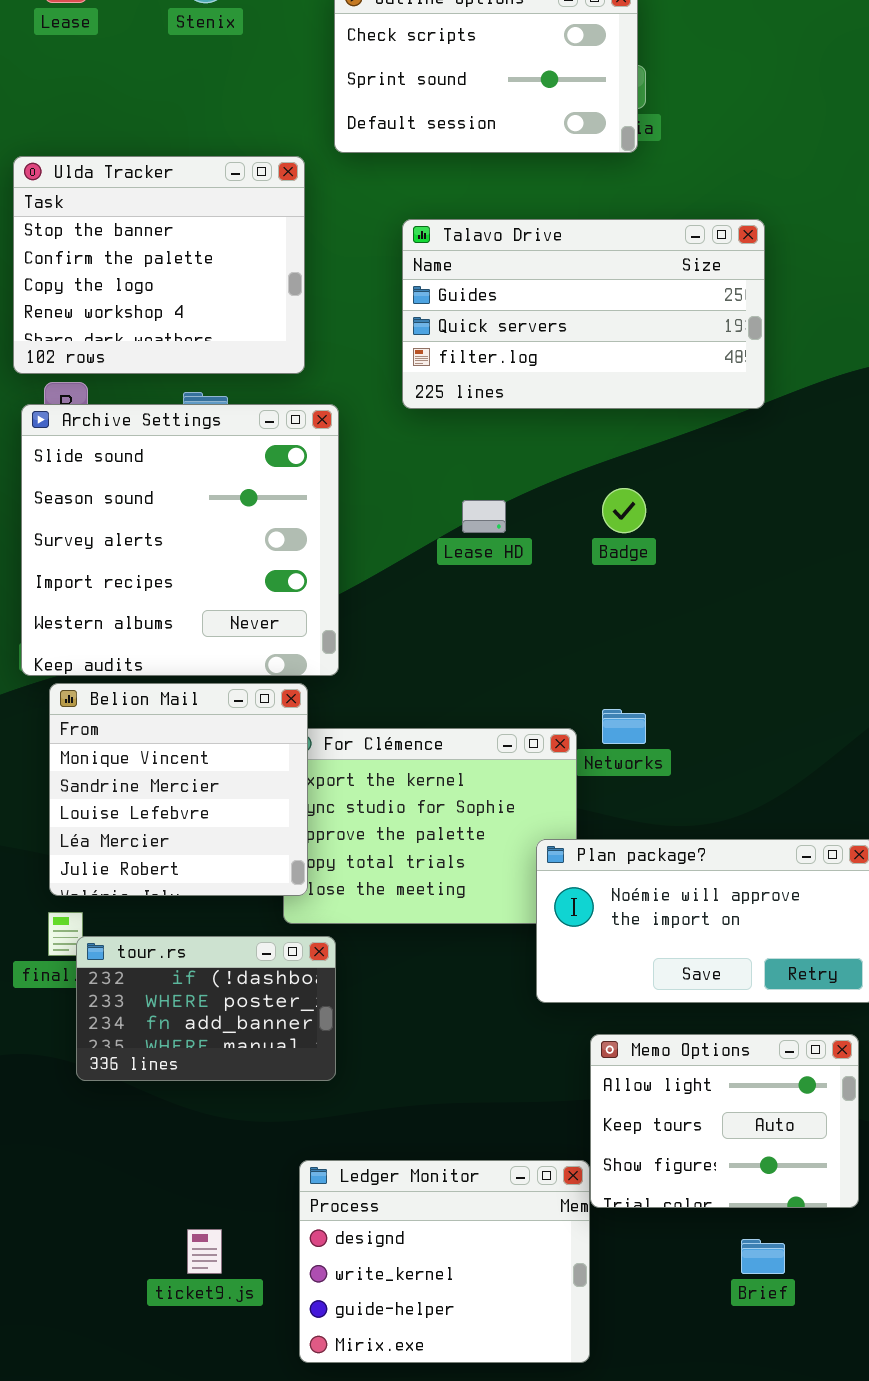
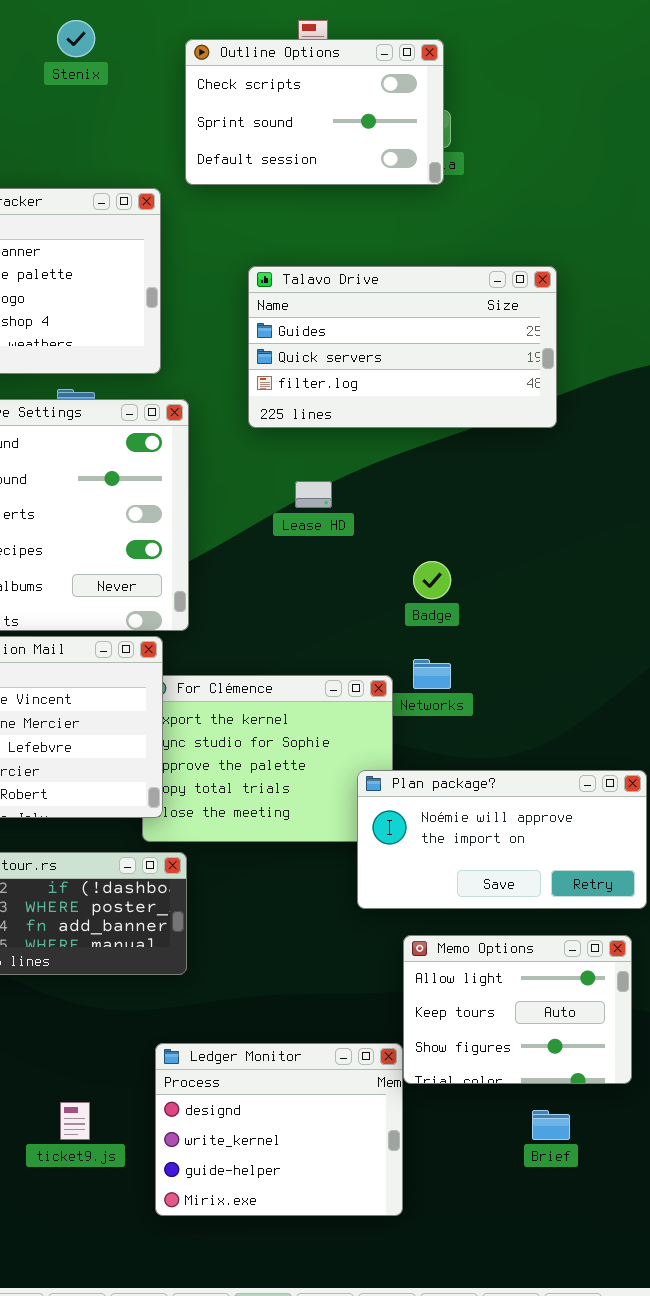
Talavo Drive: [402,219,765,409] -> [248,266,557,428], moved
Badge: [602,488,646,533] -> [413,561,451,599], moved

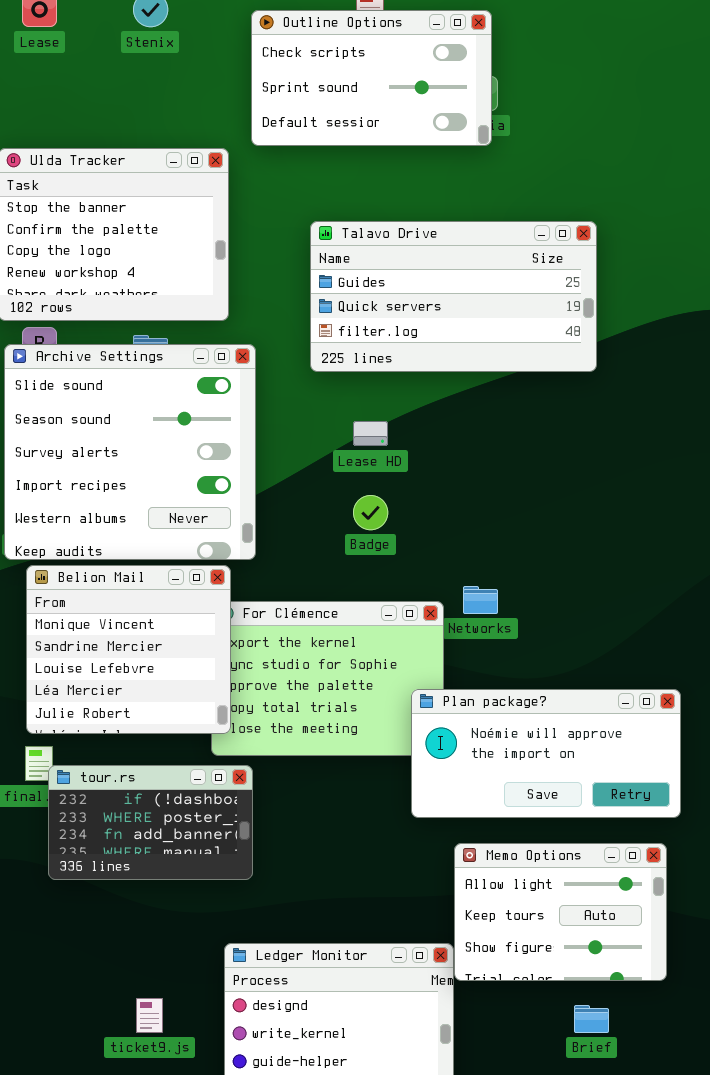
Badge: [413,561,451,599] -> [353,495,388,530], moved

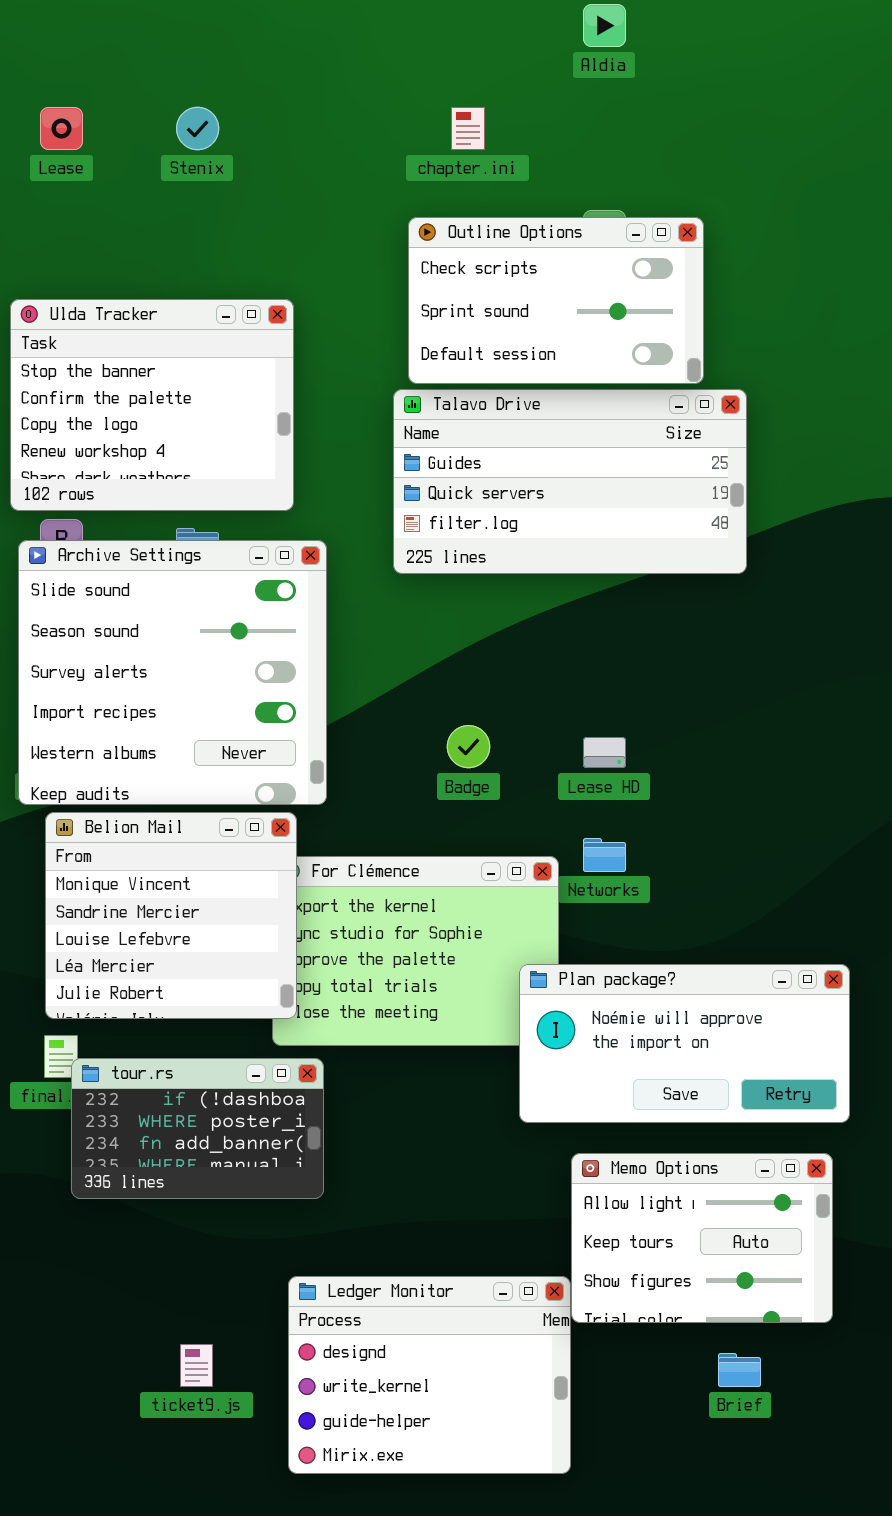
Outline Options: [251,10,492,146] -> [408,217,704,384], moved
Lease HD: [353,421,388,446] -> [583,737,626,768], moved

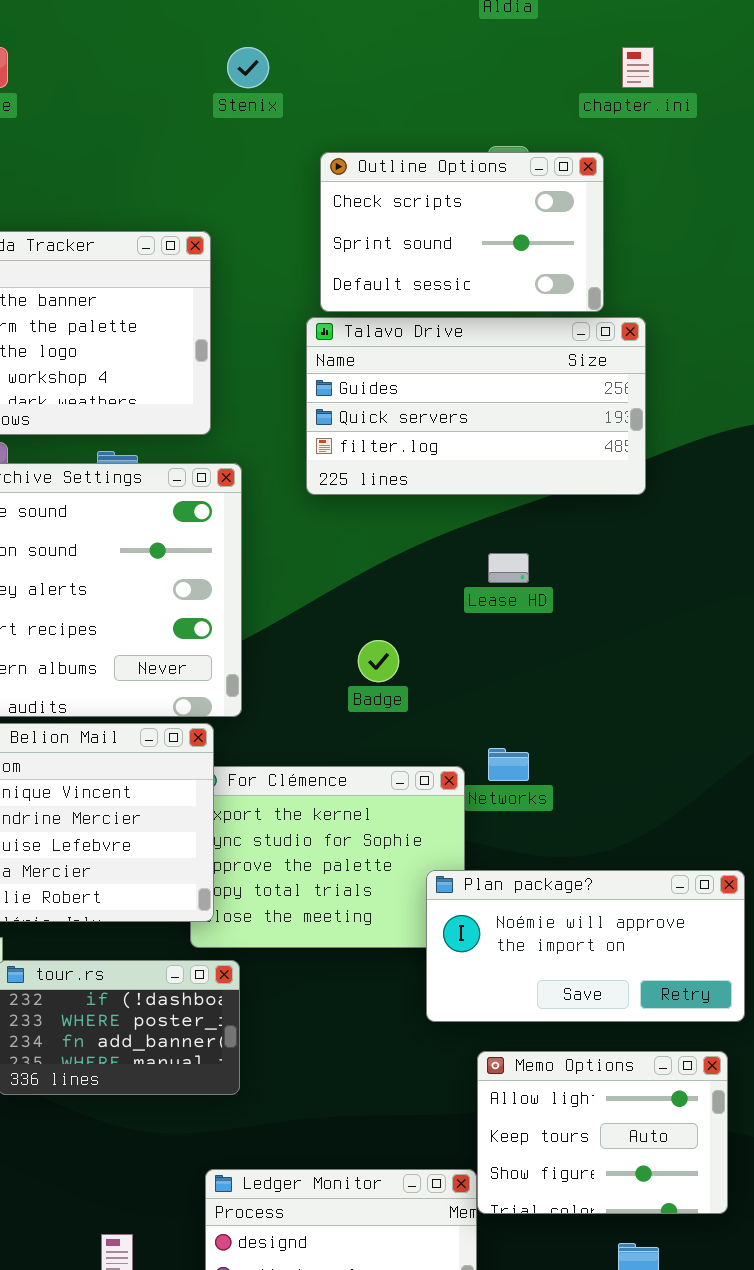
Stenix: [176,107,219,150] -> [227,47,269,88], moved
chapter.ini: [451,107,485,150] -> [622,47,654,88], moved
Lease HD: [583,737,626,768] -> [488,553,529,583], moved

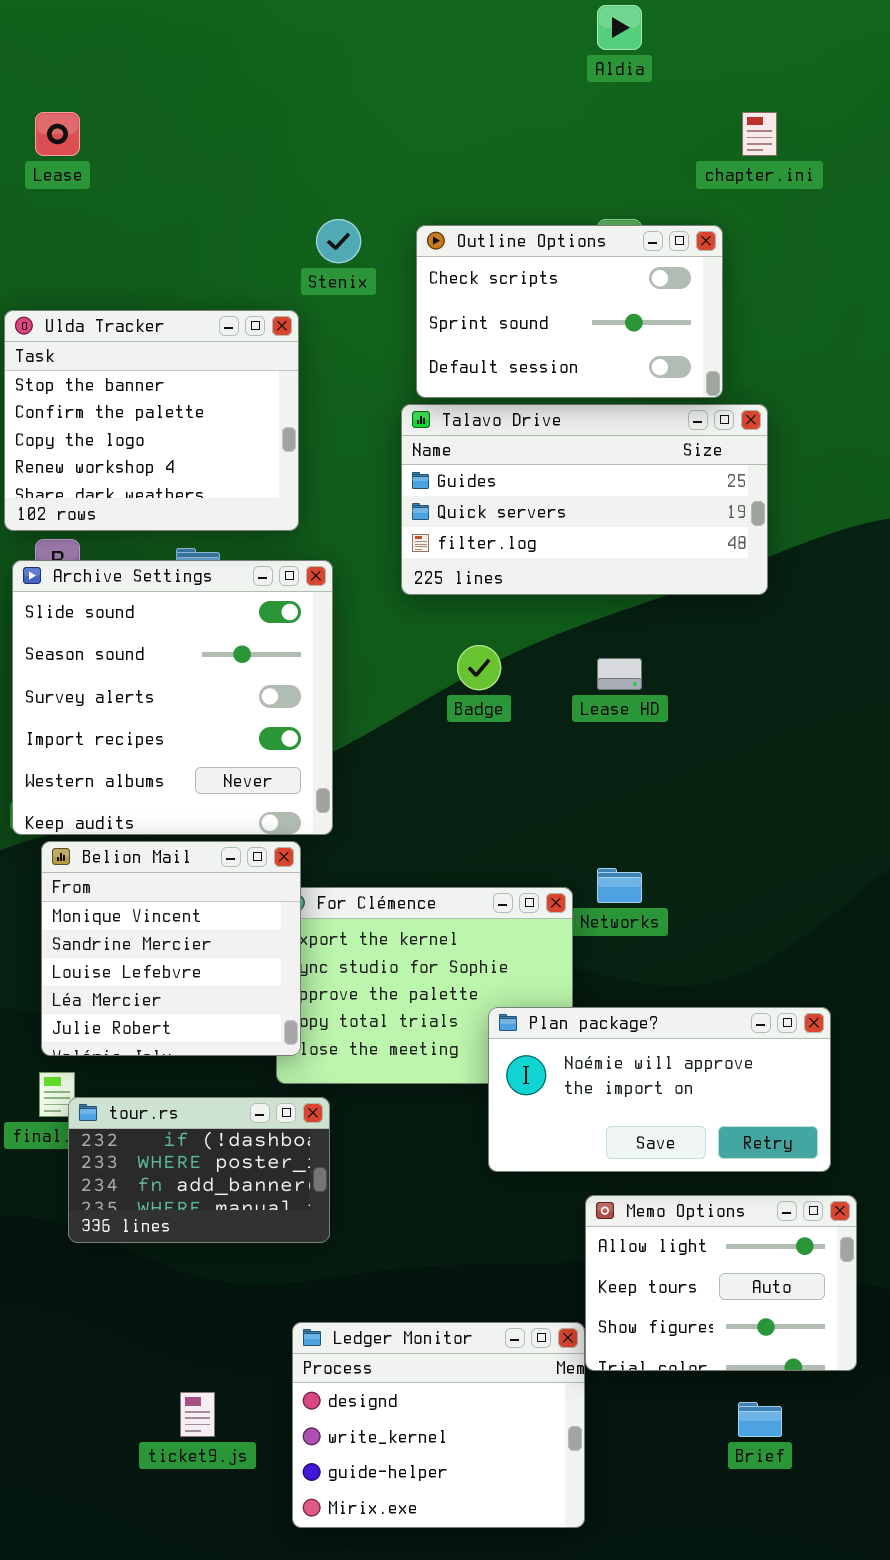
Stenix: [227,47,269,88] -> [316,219,361,263], moved
Badge: [358,640,399,682] -> [457,645,501,690], moved
Plan package?: [426,870,745,1022] -> [488,1007,831,1172], moved

